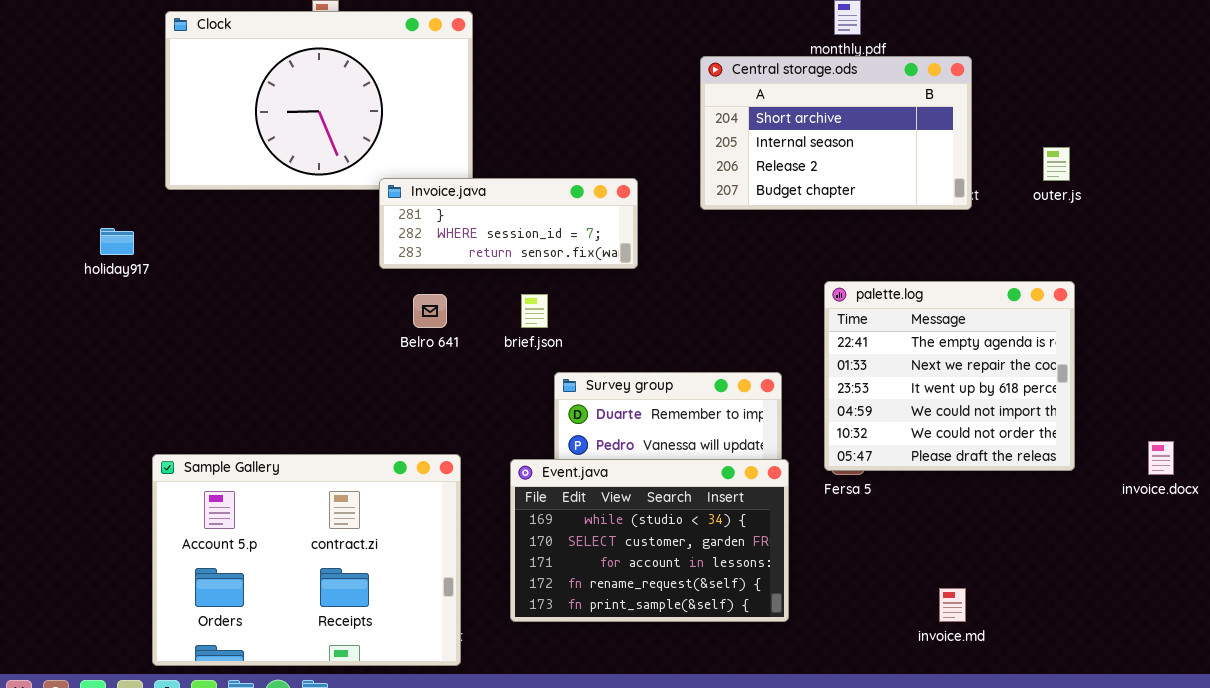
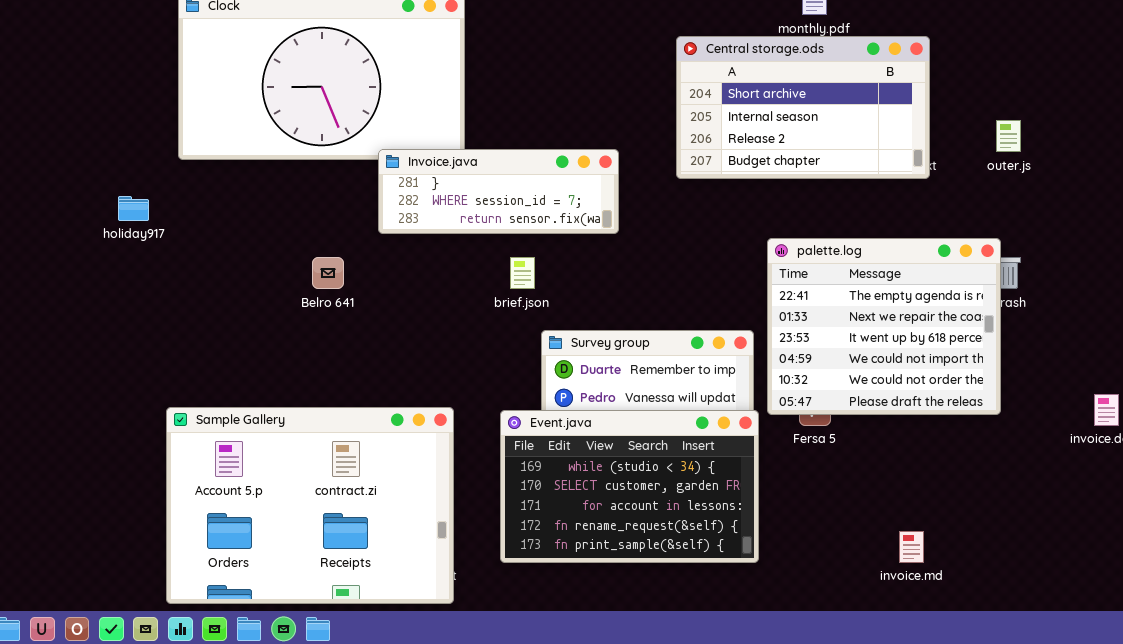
palette.log: [824,281,1075,471] -> [767,238,1001,415], moved
Belro 641: [413,294,447,328] -> [312,257,344,289], moved

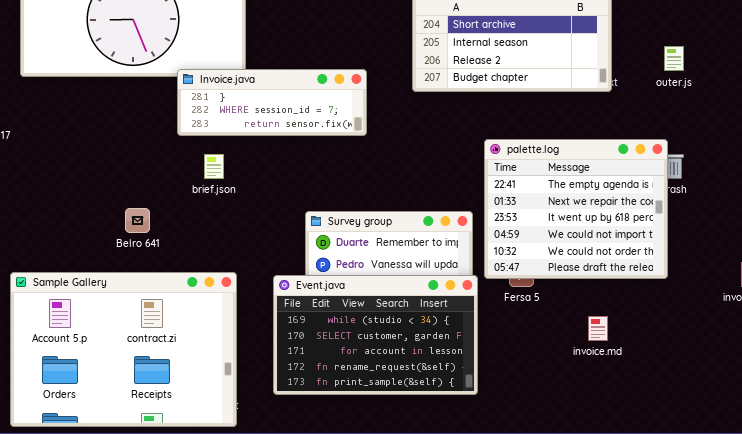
Belro 641: [312,257,344,289] -> [125,208,150,233], moved
brief.json: [510,257,535,289] -> [204,154,224,179], moved
invoice.md: [899,531,924,563] -> [588,316,608,341], moved

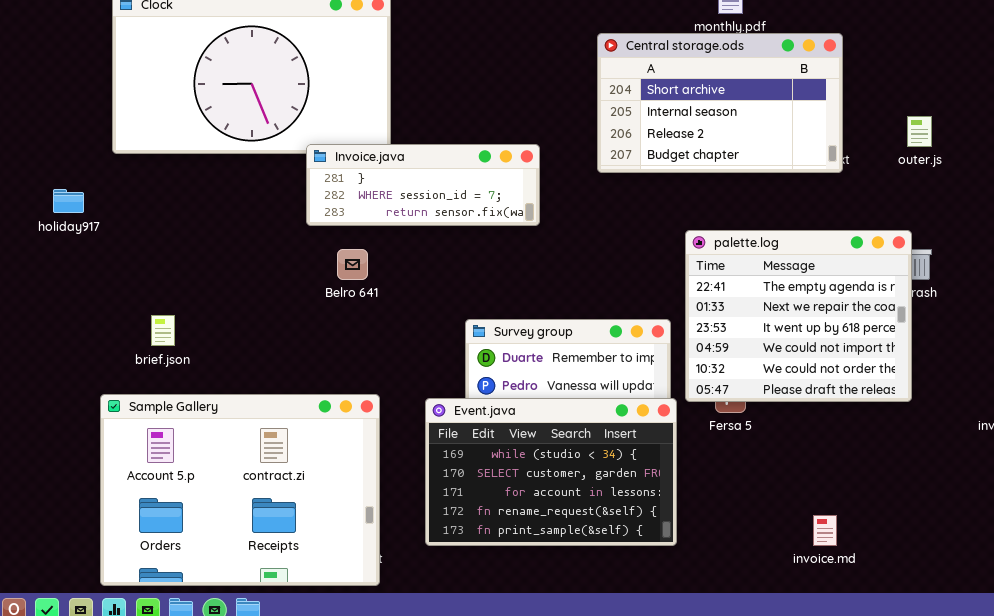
brief.json: [204,154,224,179] -> [151,315,175,346], moved
Belro 641: [125,208,150,233] -> [337,249,368,280], moved
invoice.md: [588,316,608,341] -> [813,515,837,546], moved

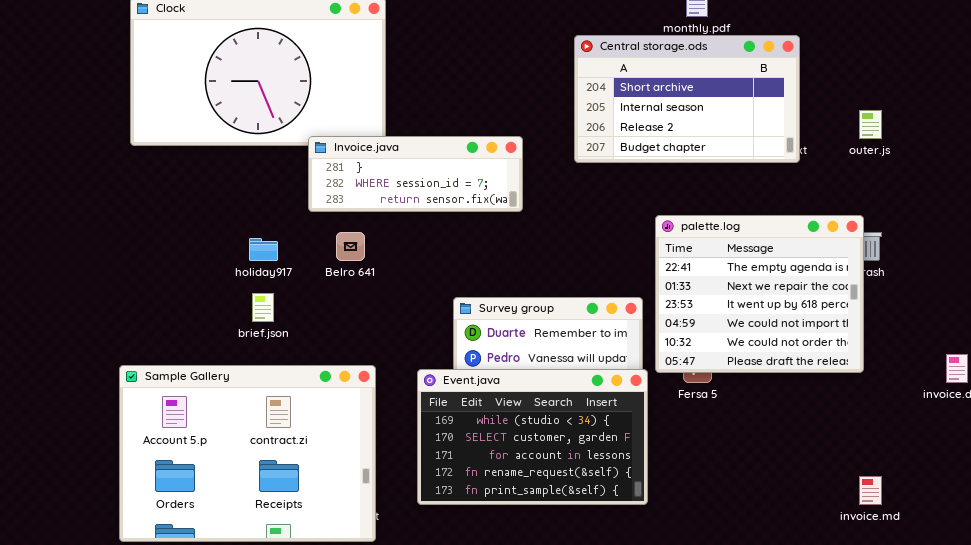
holiday917: [53,189,84,213] -> [249,238,278,261], moved
brief.json: [151,315,175,346] -> [252,293,274,322], moved
invoice.md: [813,515,837,546] -> [859,476,882,505], moved

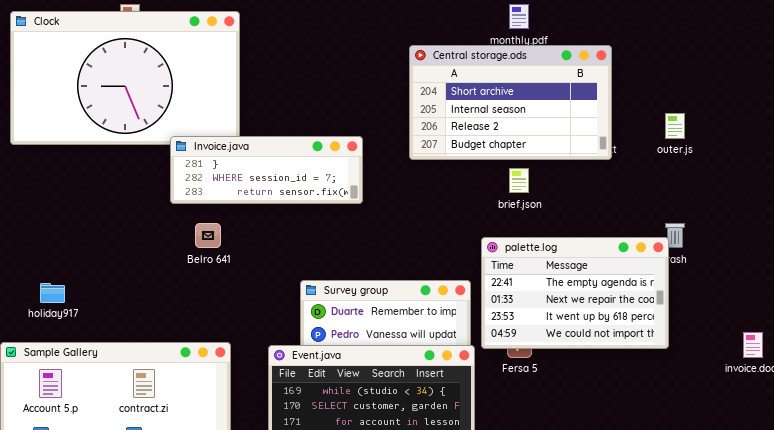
palette.log: [655,215,864,373] -> [481,237,669,349], resized
holiday917: [249,238,278,261] -> [40,283,65,303], moved
brief.json: [252,293,274,322] -> [509,168,529,193], moved

